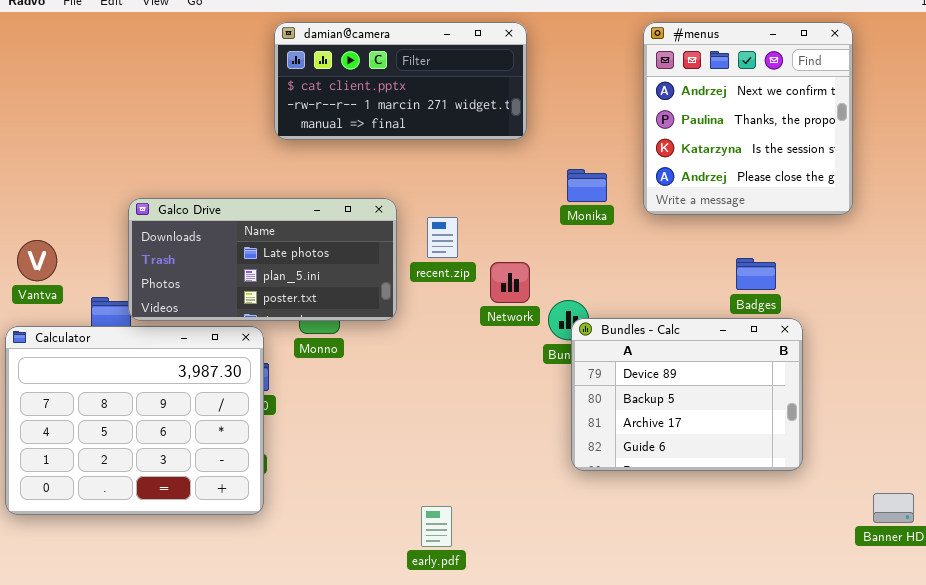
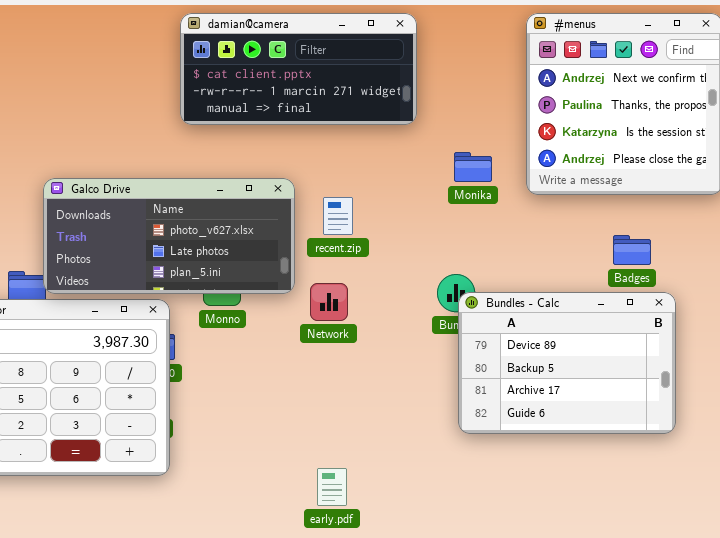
Galco Drive: [128,198,397,321] -> [43,178,295,294], scrolled up 1 row
Network: [490,262,530,303] -> [310,283,348,321], moved

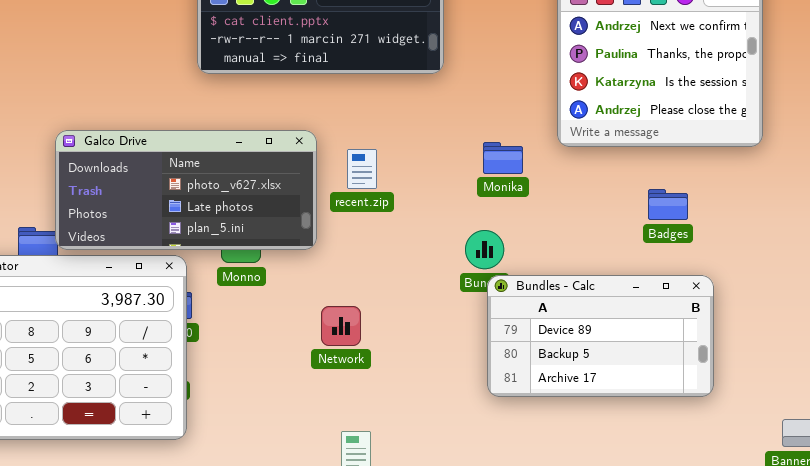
Monika: [454,152,492,182] -> [483,142,523,174], moved
Network: [310,283,348,321] -> [321,306,361,346], moved
Bundles - Calc: [458,292,676,434] -> [487,275,714,397], resized

